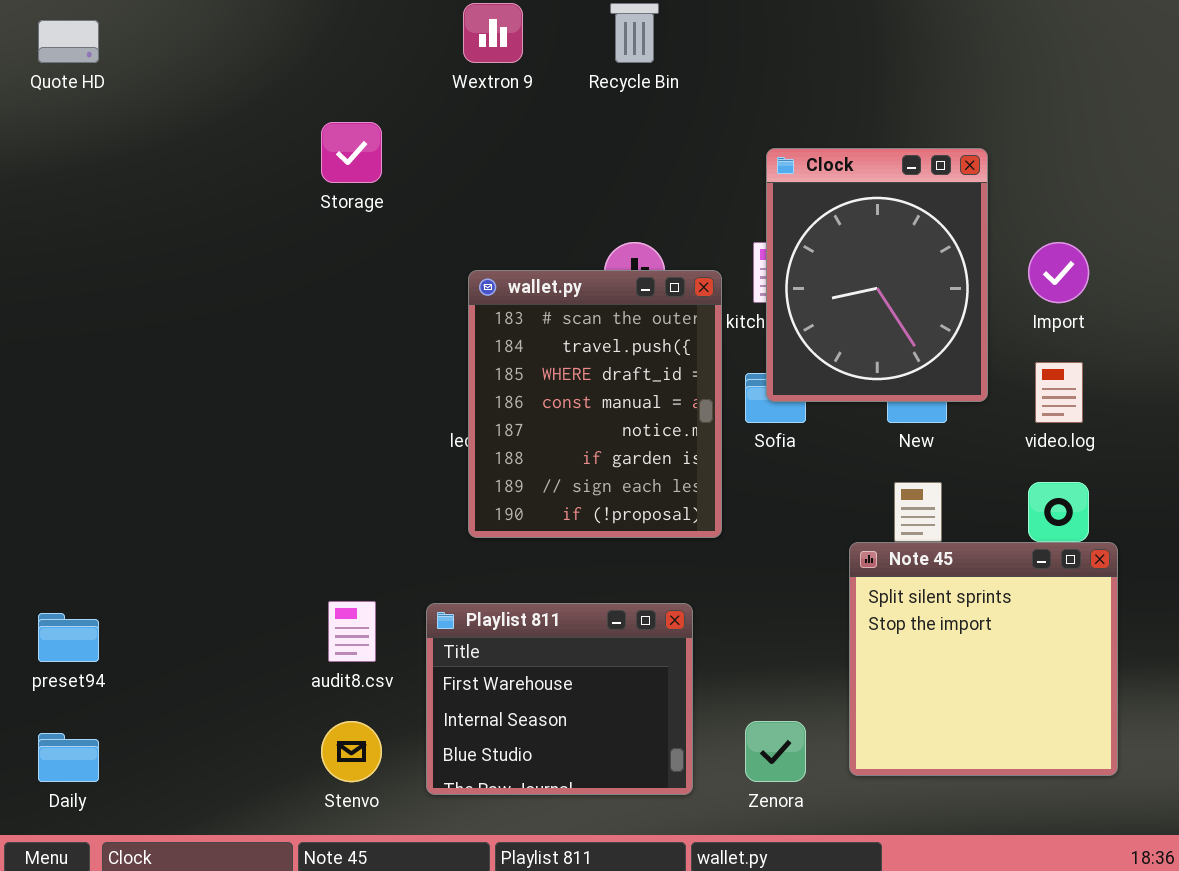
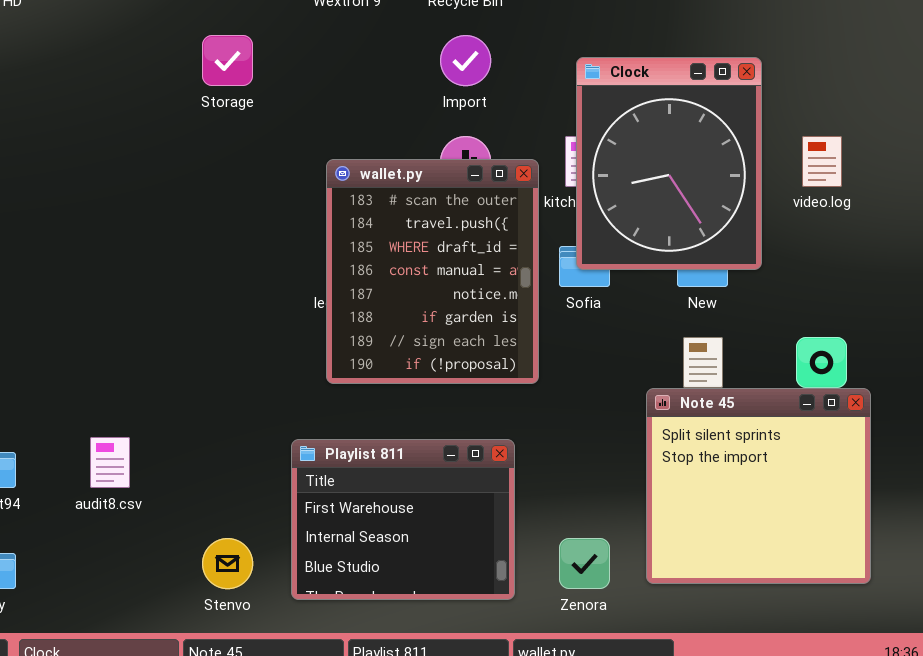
Import: [1028,242,1089,303] -> [440,35,491,86], moved
video.log: [1035,362,1083,423] -> [802,136,842,187], moved
audit8.csv: [328,601,376,662] -> [90,437,130,488], moved

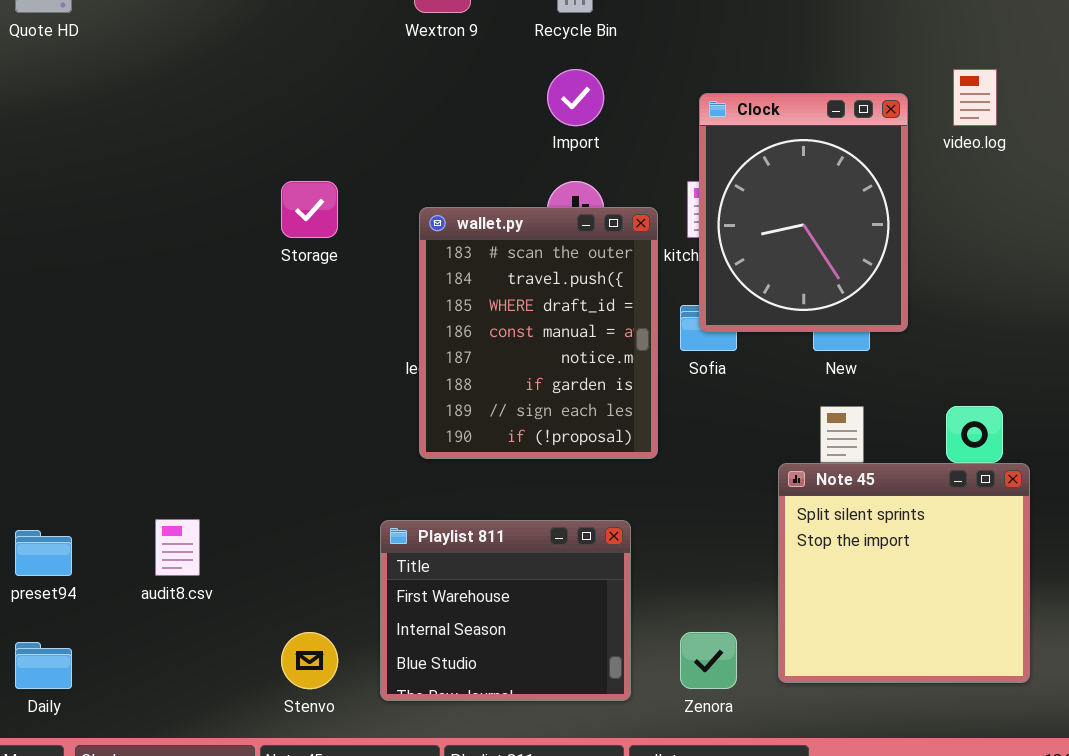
Storage: [202,35,253,86] -> [281,181,338,238], moved
video.log: [802,136,842,187] -> [953,69,997,126], moved

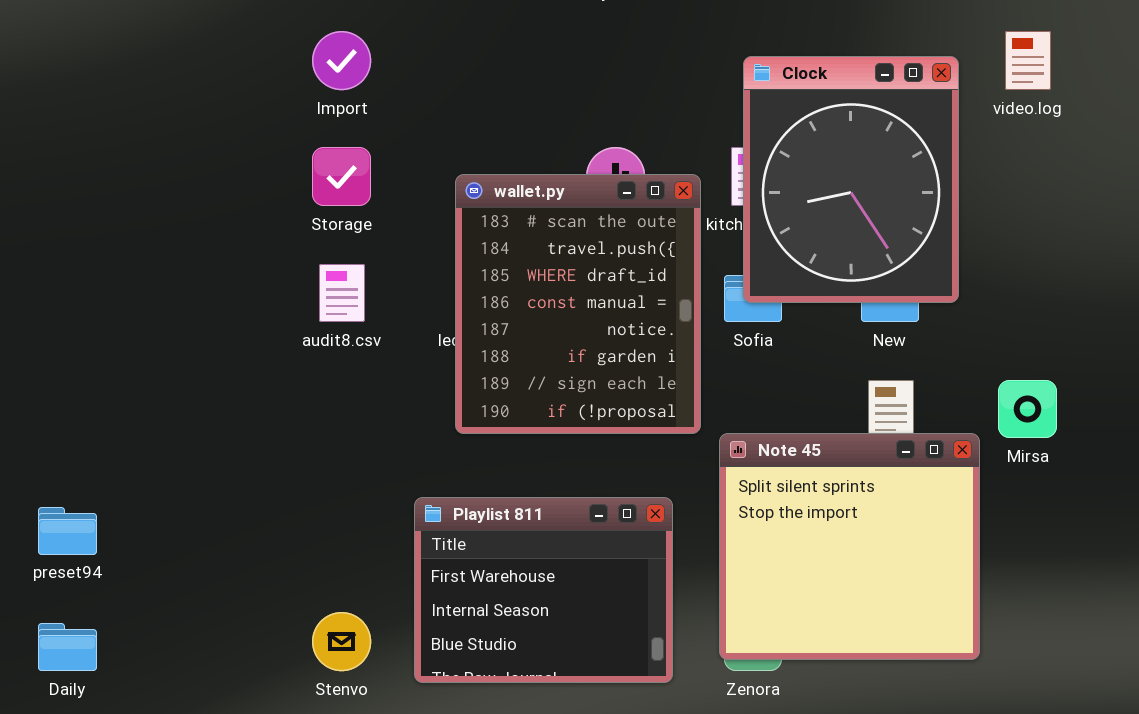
Import: [547,69,604,126] -> [312,31,371,90], moved
Note 45: [778,463,1030,683] -> [719,433,980,660], moved
audit8.csv: [155,519,200,576] -> [319,264,365,322], moved

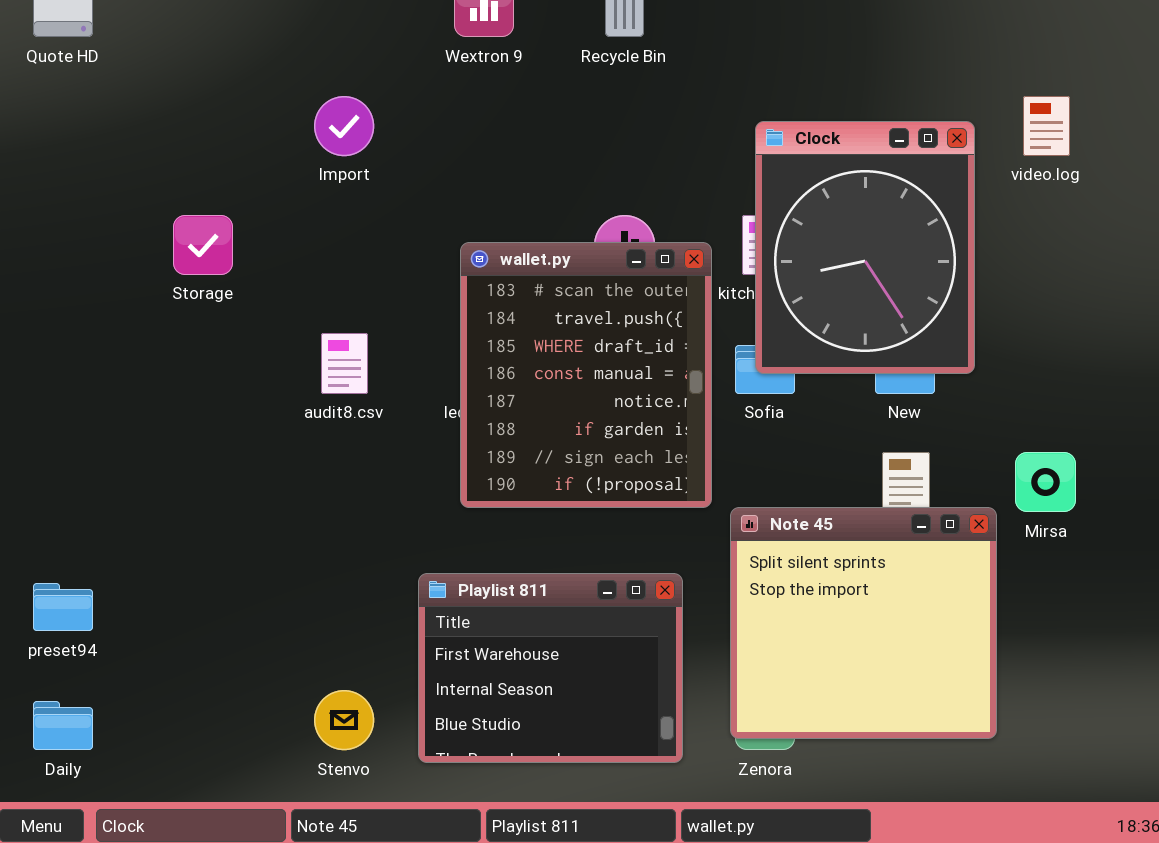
Storage: [312,147,371,206] -> [173,215,233,275], moved

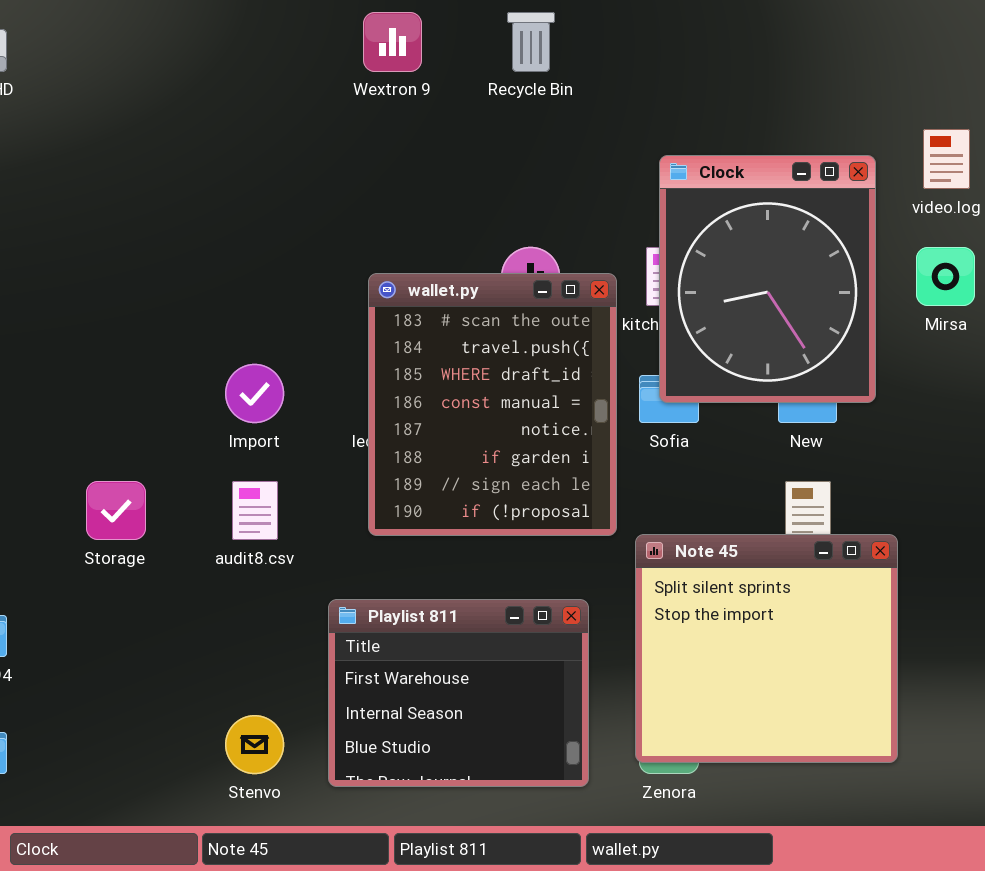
Import: [314,96,374,156] -> [225,364,284,423], moved
Storage: [173,215,233,275] -> [86,481,146,540], moved
audit8.csv: [321,333,368,394] -> [232,481,278,540], moved
Mirsa: [1015,452,1076,512] -> [916,247,975,306], moved

